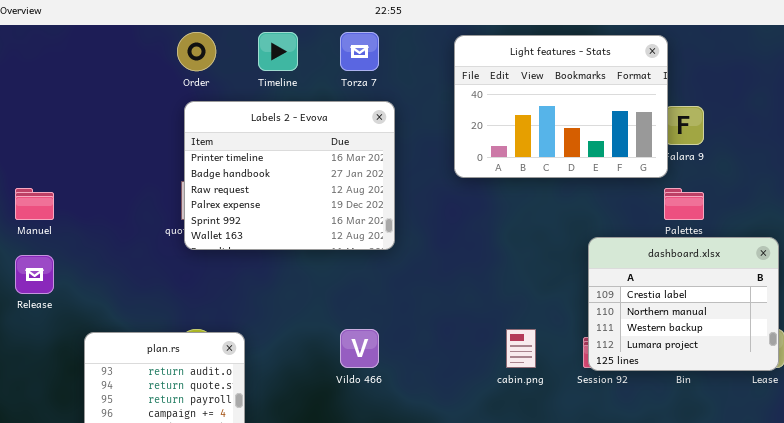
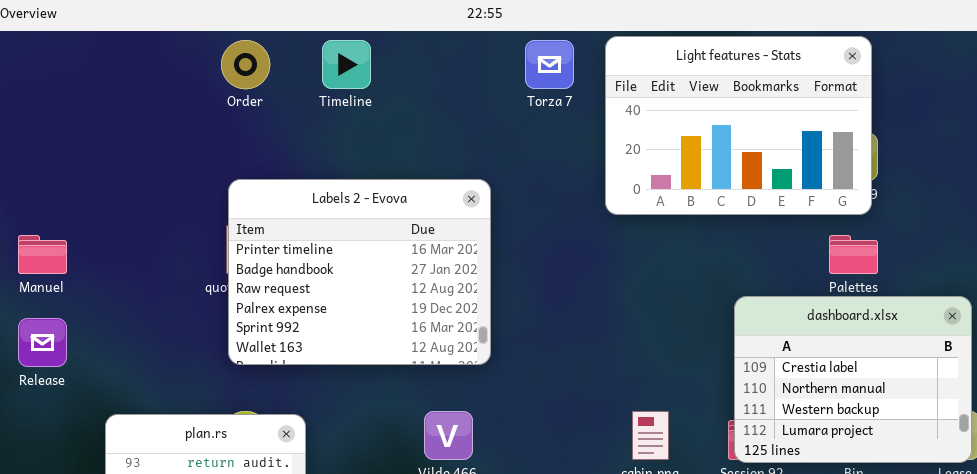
Torza 7: [340,32,379,71] -> [525,40,574,89], moved
Light features - Stats: [454,35,668,178] -> [605,36,872,215], moved
Labels 2 - Evova: [184,101,395,250] -> [228,179,491,365], moved

